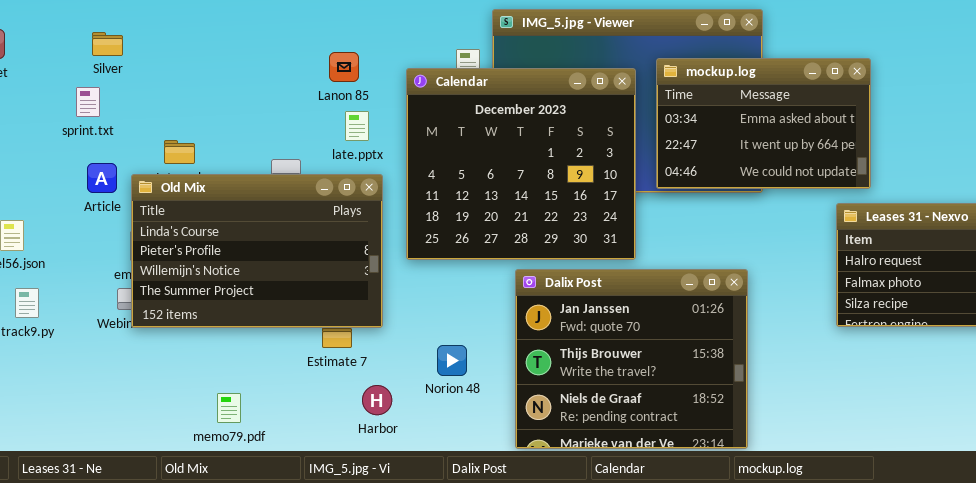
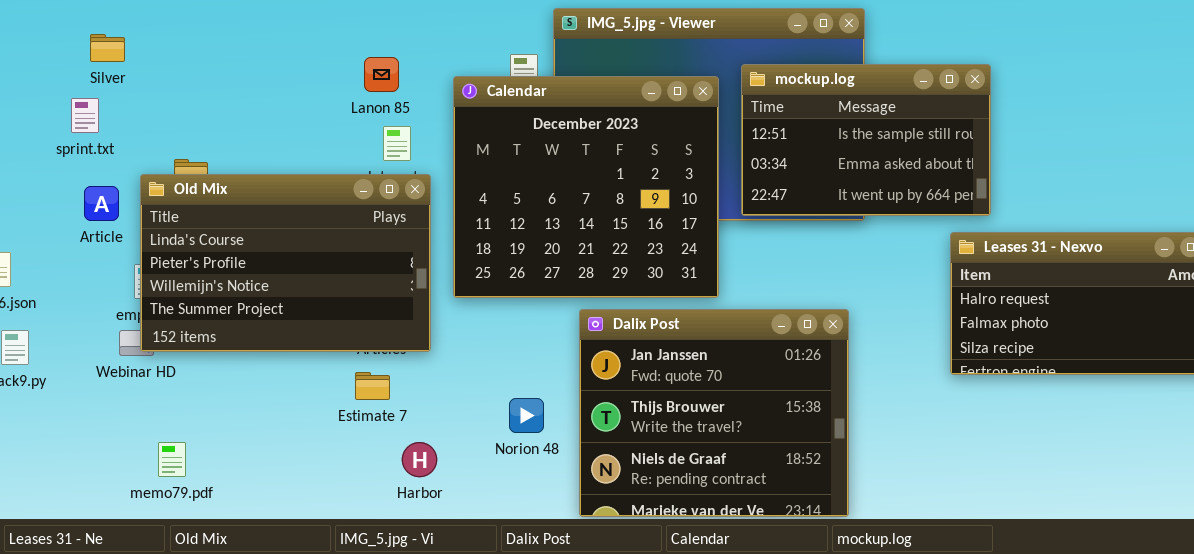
mockup.log: [656,58,871,189] -> [741,64,991,216], scrolled up 1 row
Old Mix: [131,174,383,328] -> [140,174,431,352], moved
Norion 48: [437,345,467,376] -> [509,398,544,433], moved
memo79.pdf: [217,393,241,423] -> [158,442,186,477], moved

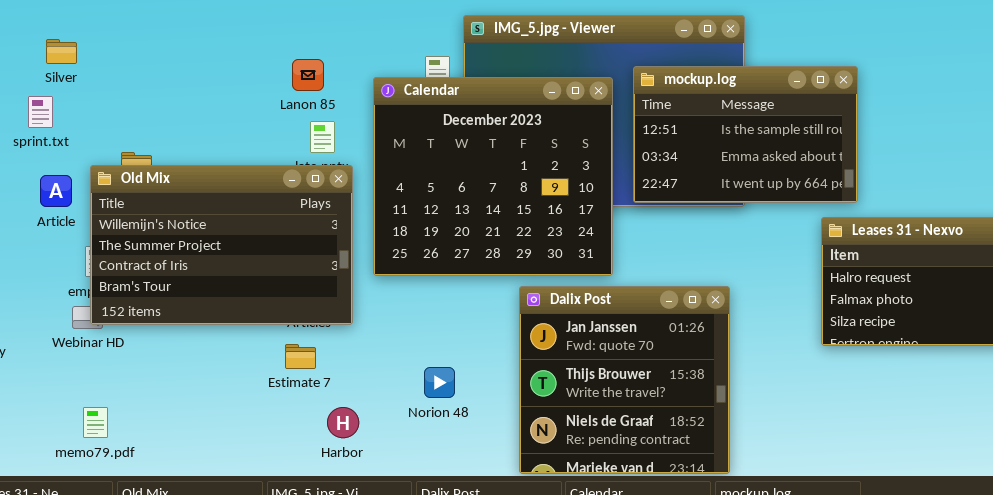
Old Mix: [140,174,431,352] -> [90,165,353,325], scrolled down 2 rows
Dalix Post: [579,309,849,517] -> [519,286,730,474], resized
memo79.pdf: [158,442,186,477] -> [83,407,108,438], moved

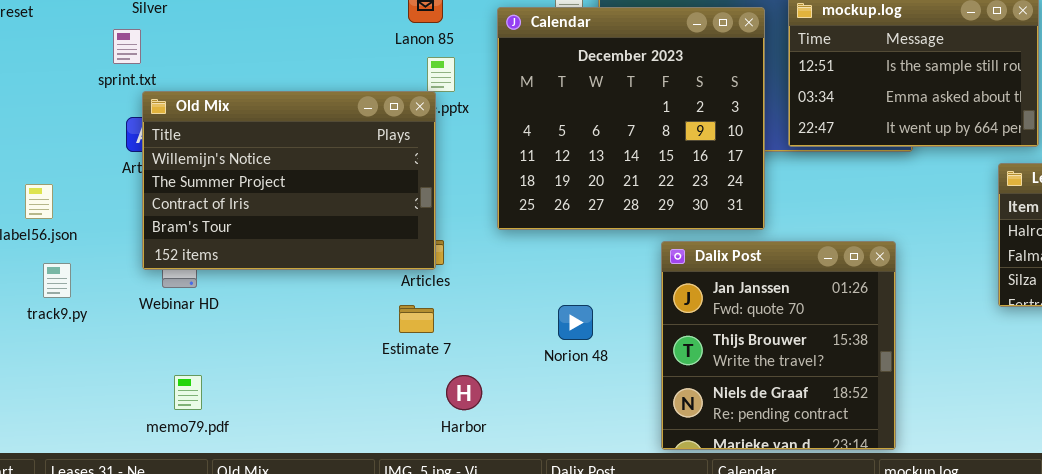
Old Mix: [90,165,353,325] -> [142,91,436,270], moved
Norion 48: [424,367,455,398] -> [558,305,593,340], moved

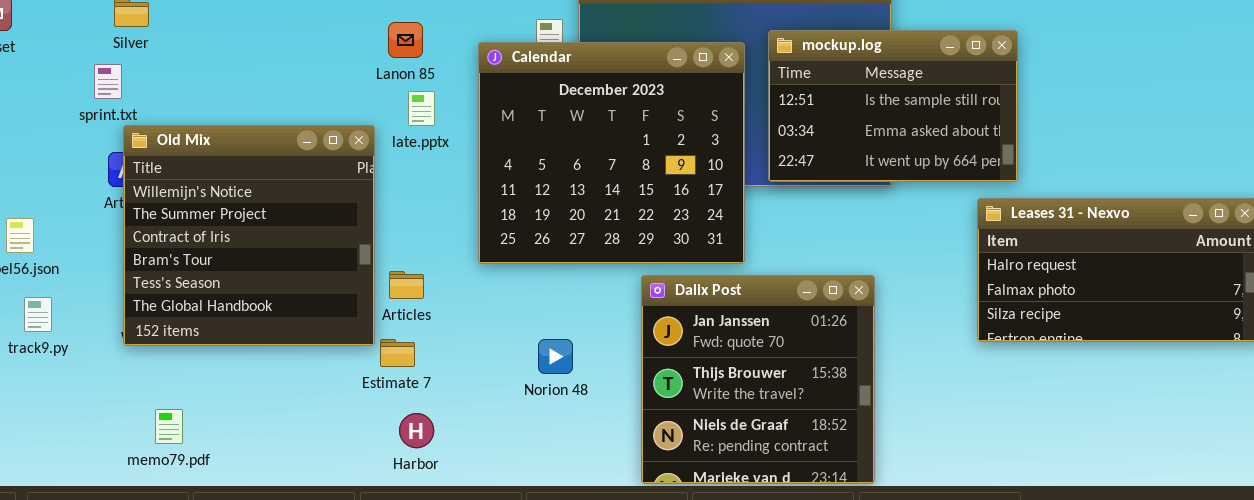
Old Mix: [142,91,436,270] -> [123,125,375,346], resized
Harbor: [446,375,482,410] -> [399,413,434,448], moved

